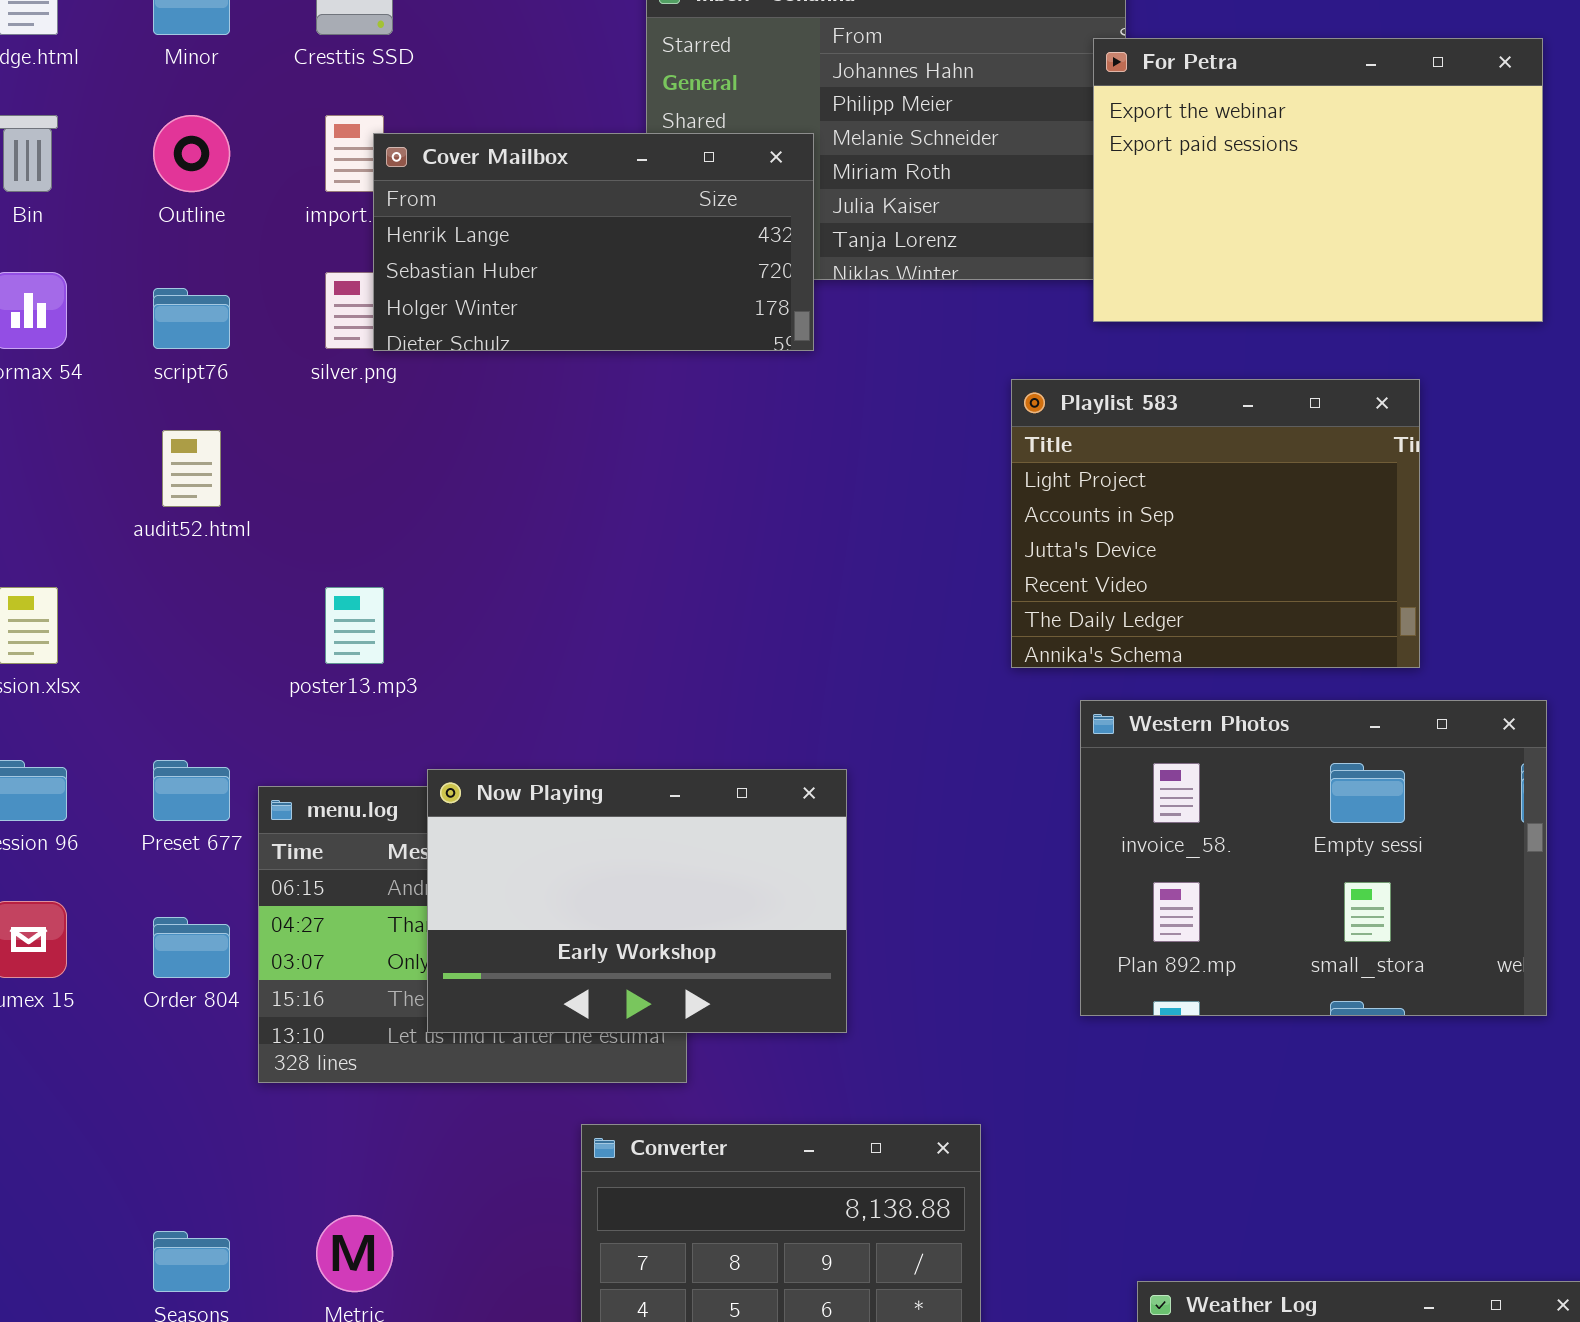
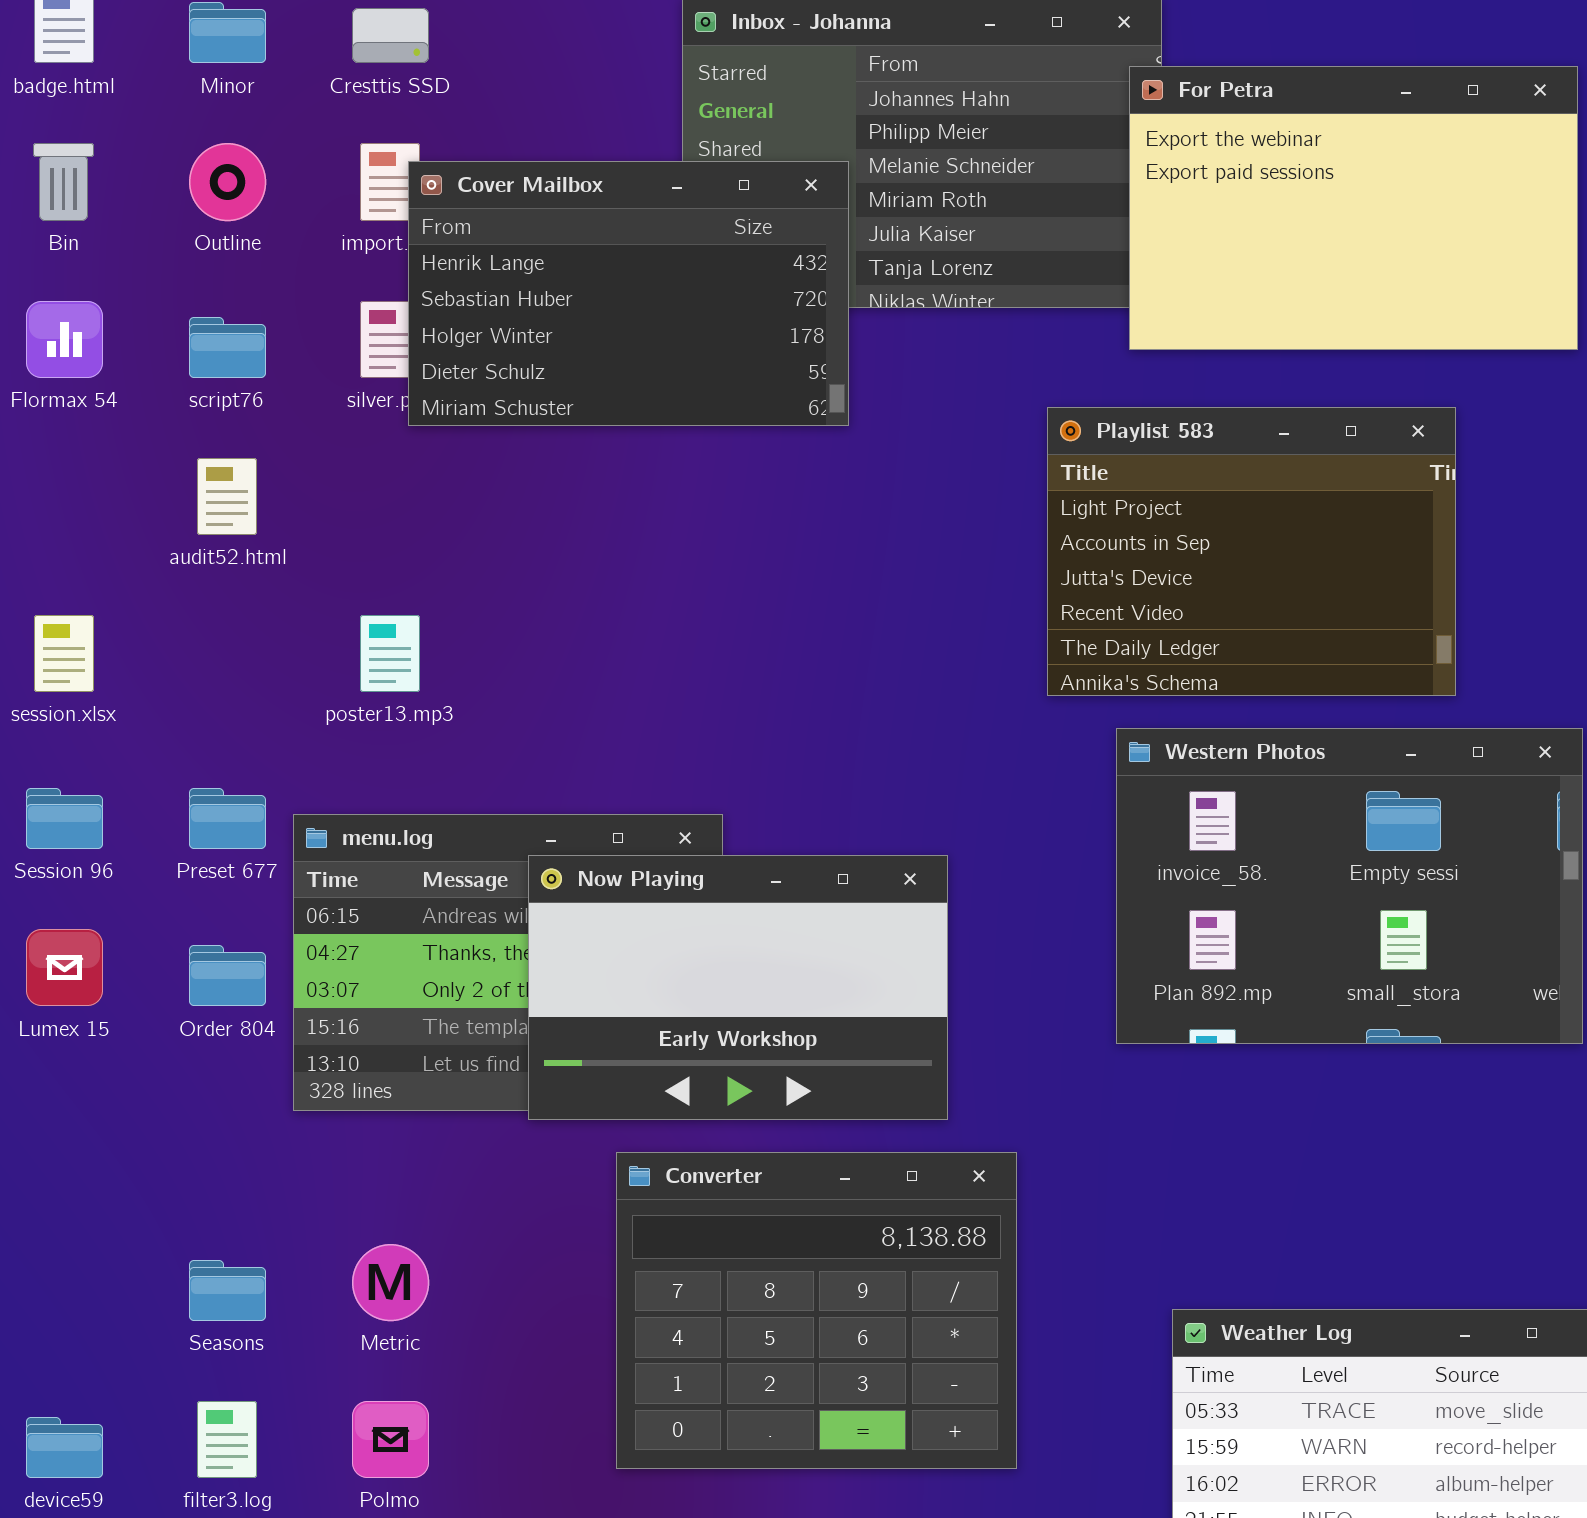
Cover Mailbox: [373,133,814,351] -> [408,161,849,426], resized
Now Playing: [427,769,847,1033] -> [528,855,948,1120], moved

